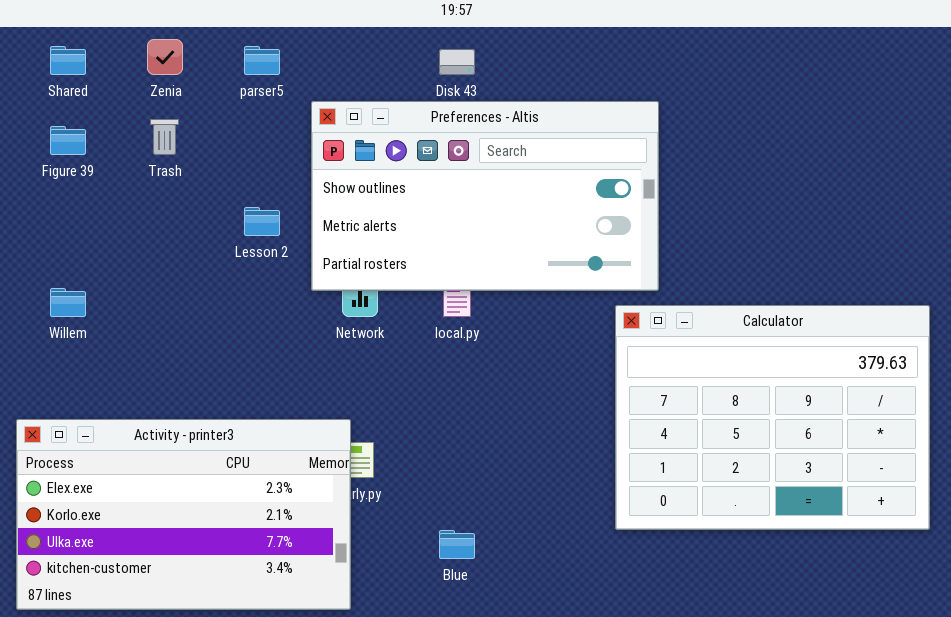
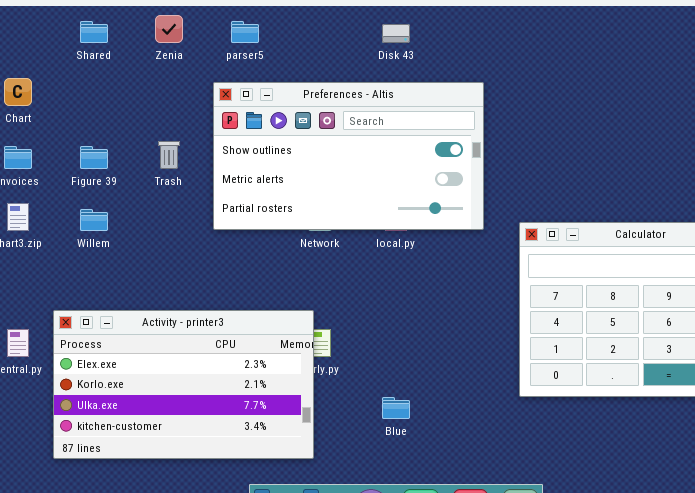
Preferences - Altis: [311,101,659,291] -> [213,82,484,230], moved
Trash: [150,119,179,155] -> [158,141,180,169], moved
Figure 39: [50,126,86,155] -> [80,146,108,169], moved

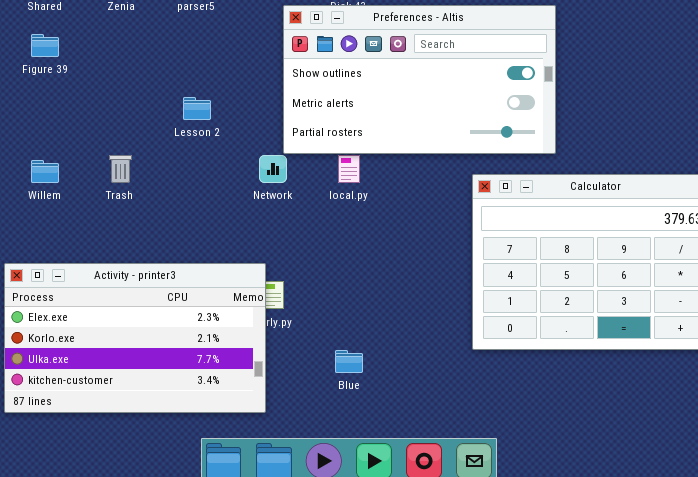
Preferences - Altis: [213,82,484,230] -> [283,5,556,154], moved
Trash: [158,141,180,169] -> [109,155,132,183], moved
Figure 39: [80,146,108,169] -> [31,34,59,57], moved

